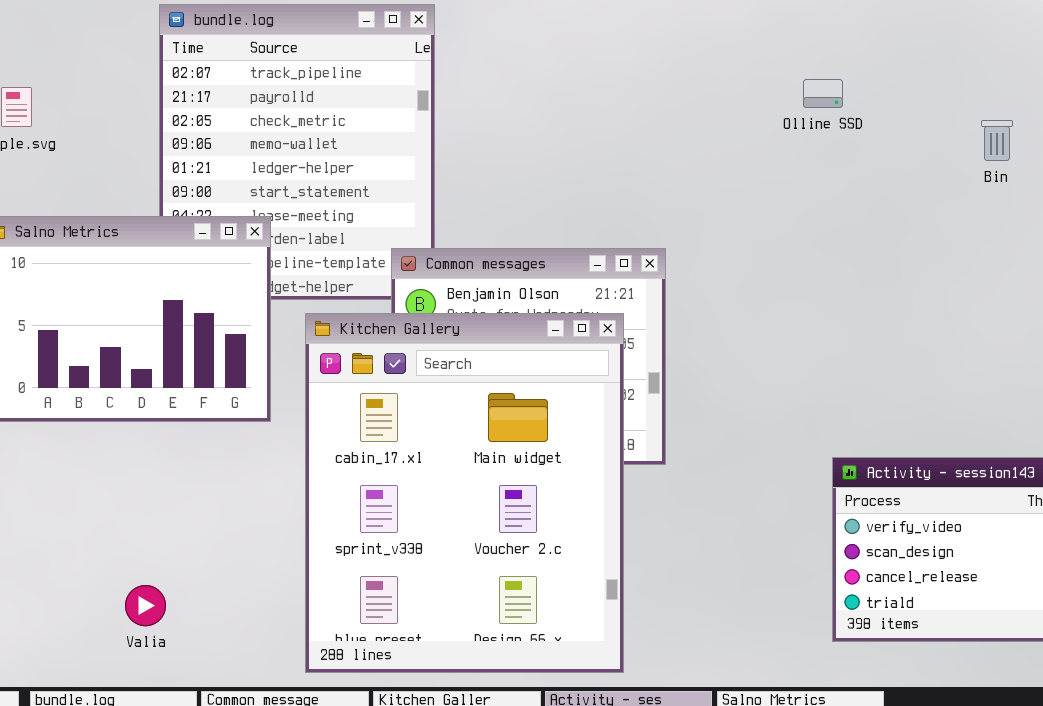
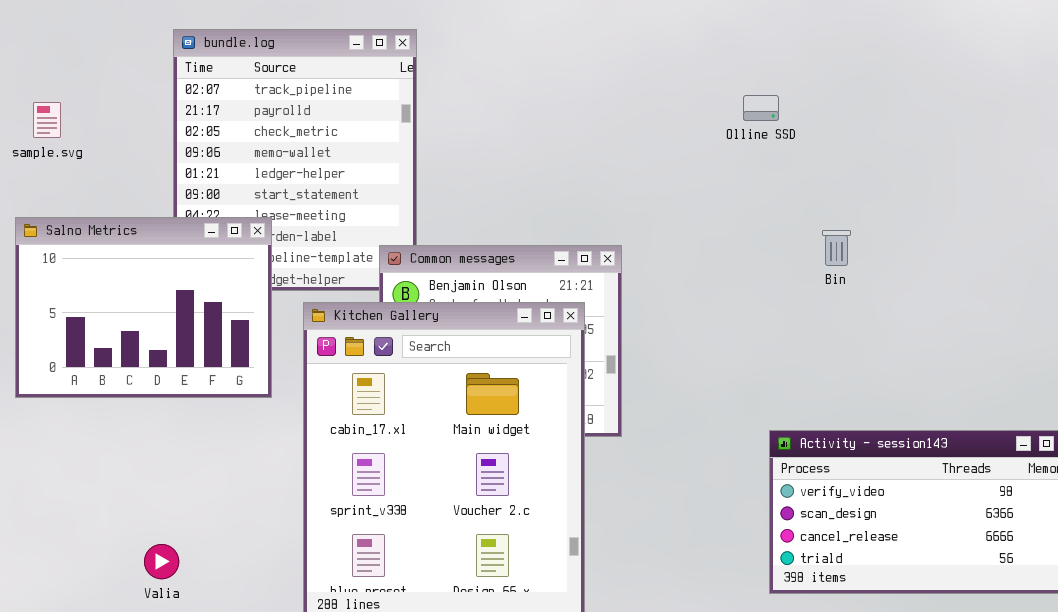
Bin: [981,120,1013,161] -> [822,230,851,266], moved

